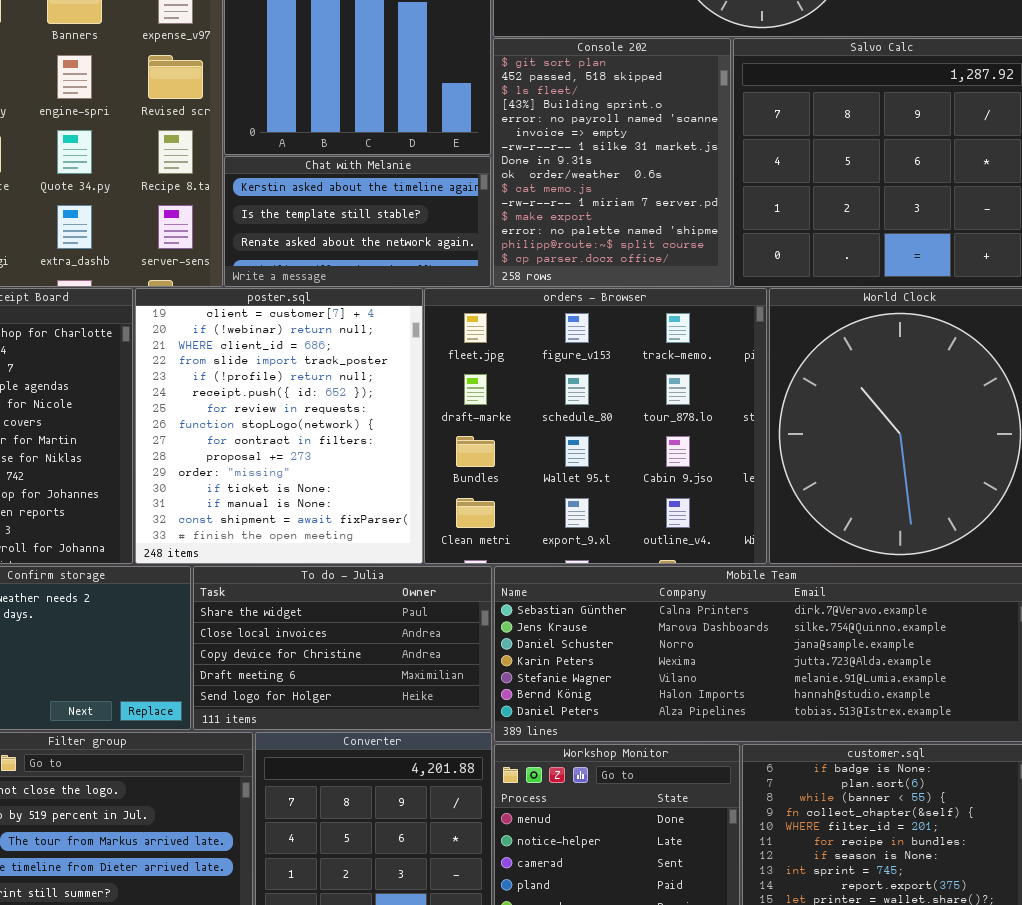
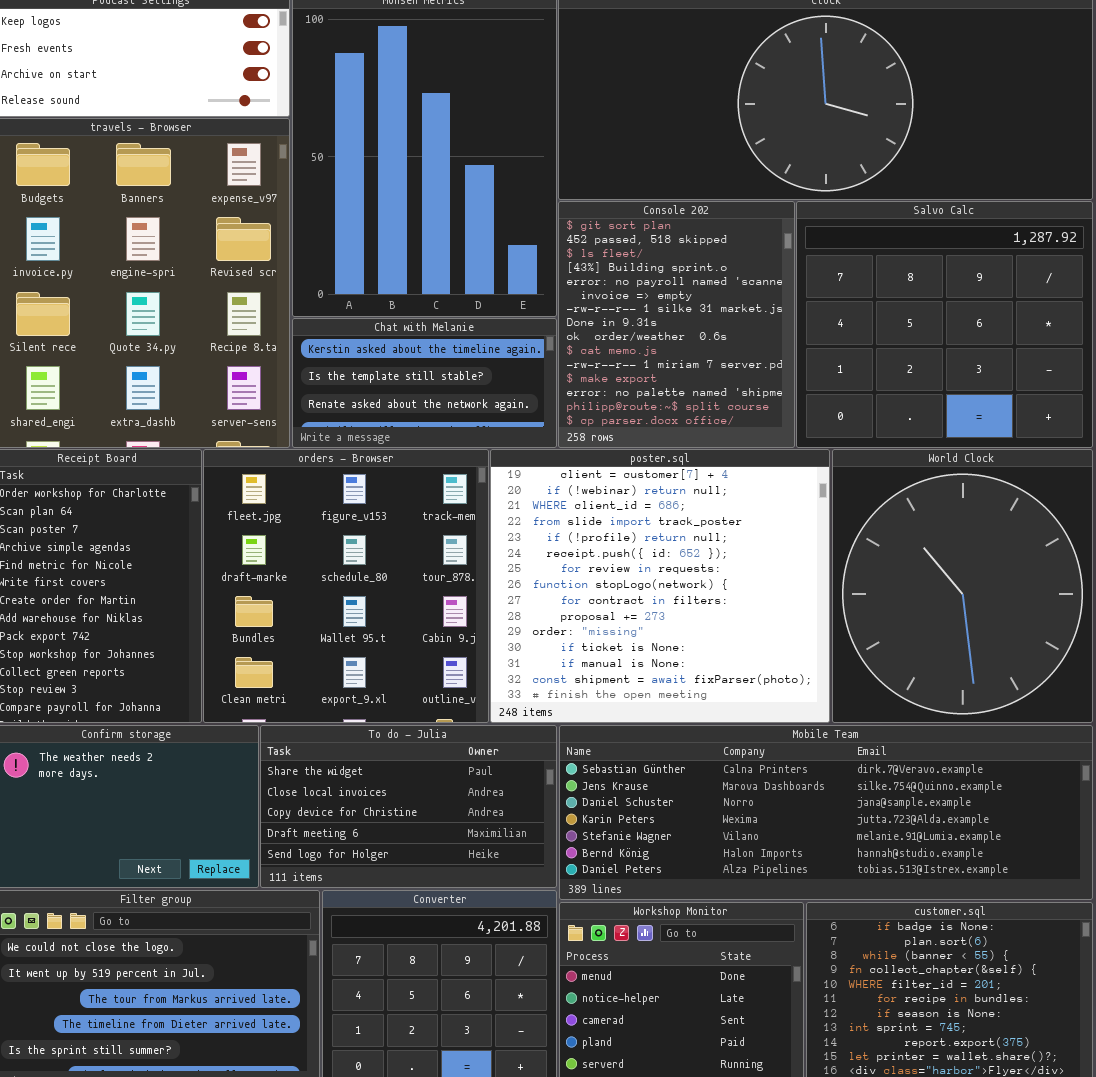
poster.sql: [135,288,423,564] -> [490,449,830,723], moved, resized
orders - Browser: [424,288,767,564] -> [203,449,489,723], moved, resized

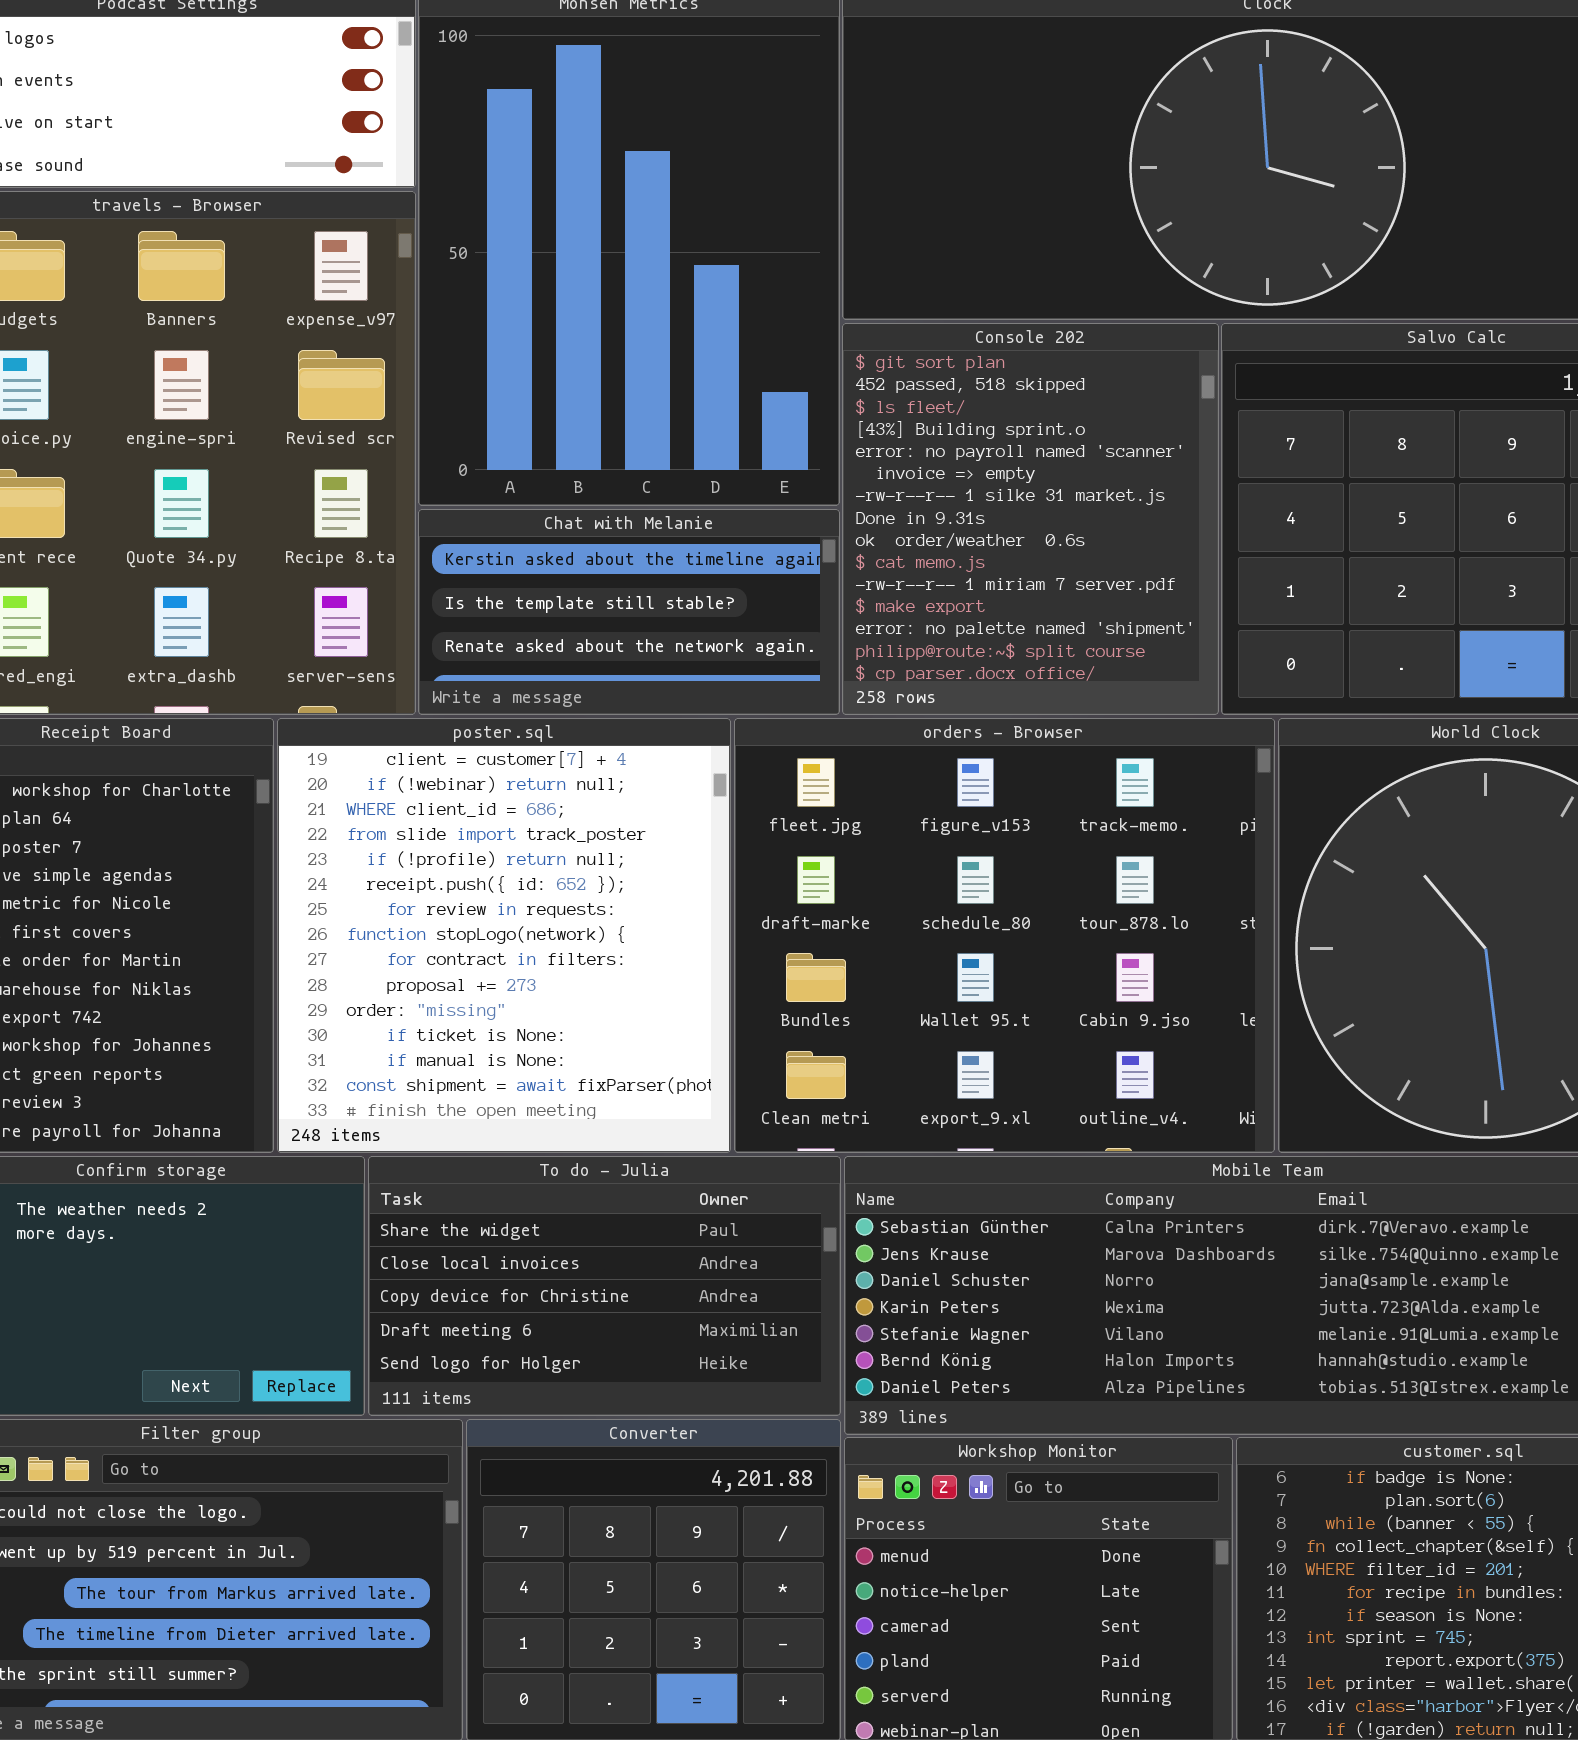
orders - Browser: [203,449,489,723] -> [734,718,1275,1153], moved, resized
poster.sql: [490,449,830,723] -> [277,718,731,1153], moved, resized

